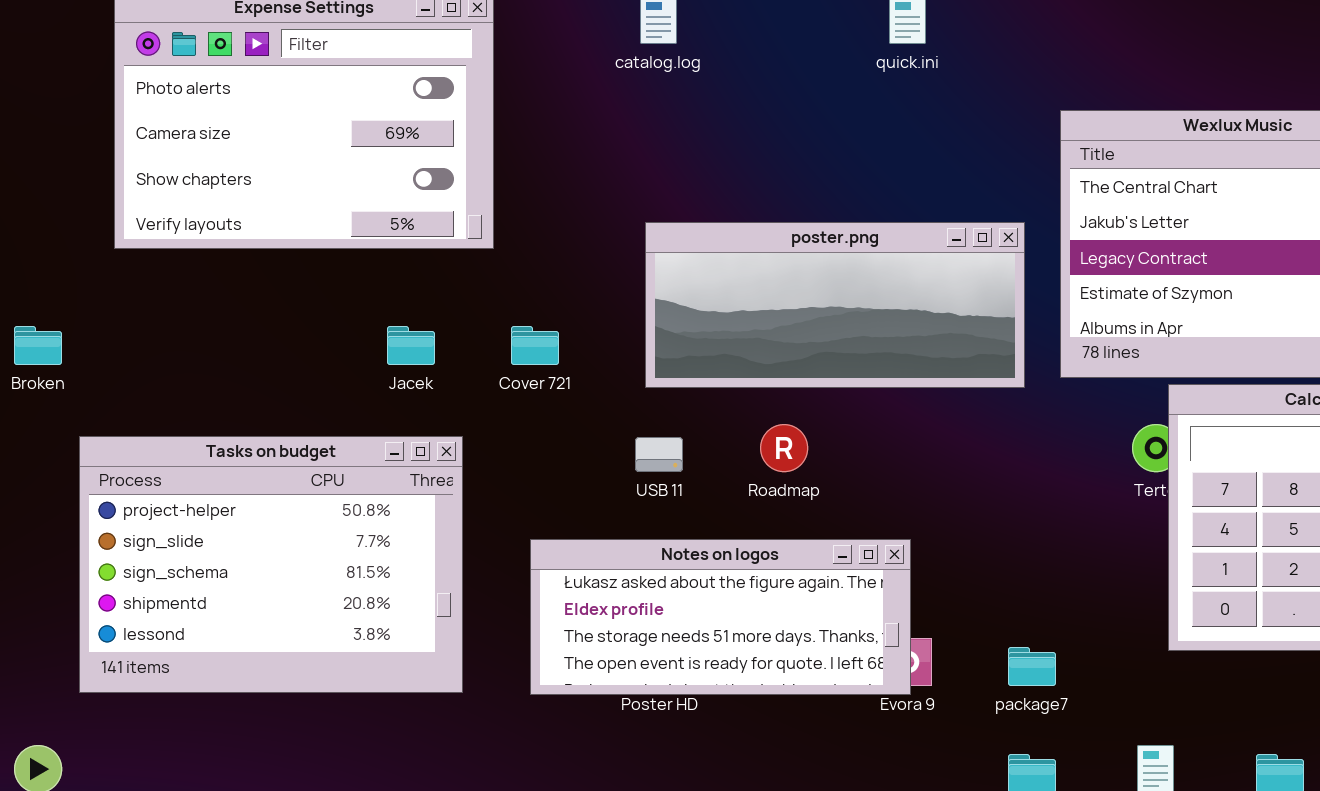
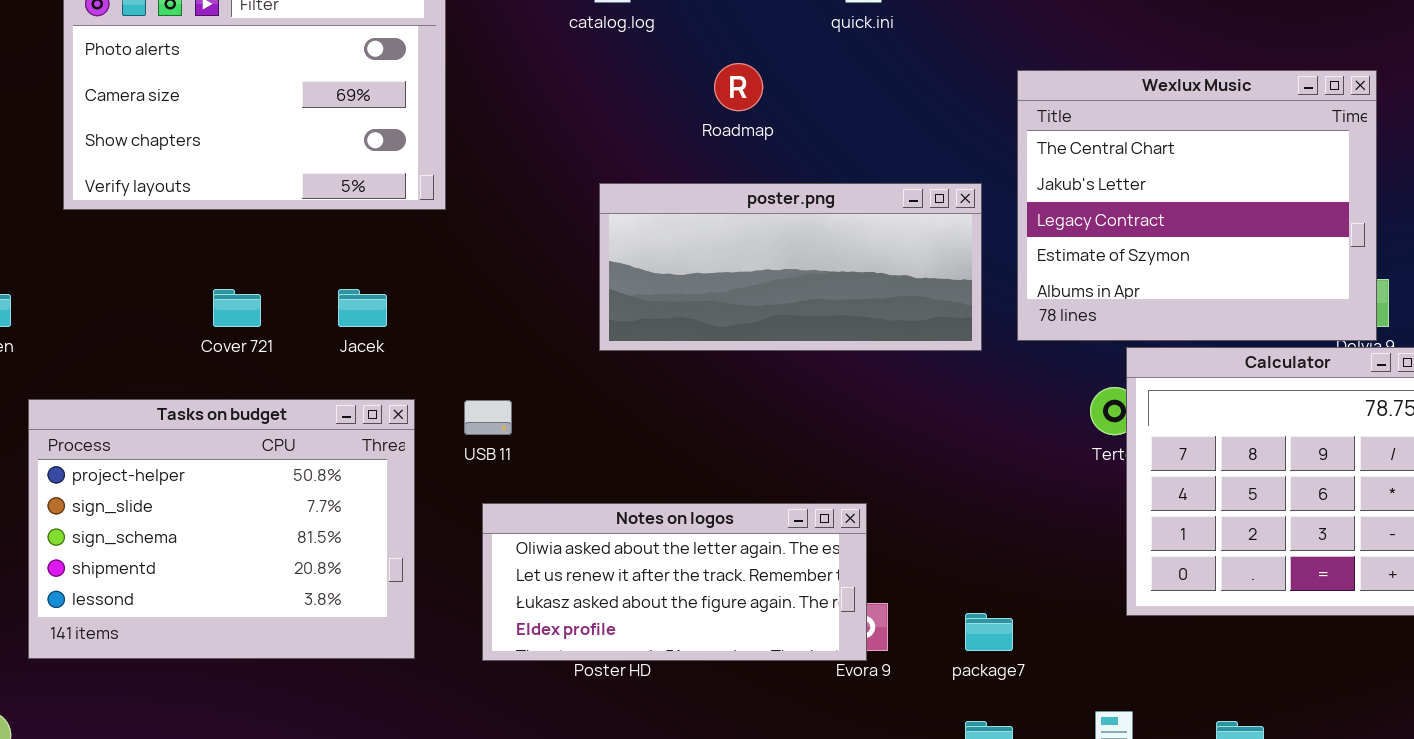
Cover 721: [511,326,559,365] -> [213,289,261,327], moved
Roadmap: [760,424,808,472] -> [714,63,763,111], moved
USB 11: [635,437,683,472] -> [464,400,512,435], moved
Notes on logos: [530,539,911,695] -> [482,503,867,661], scrolled up 2 rows

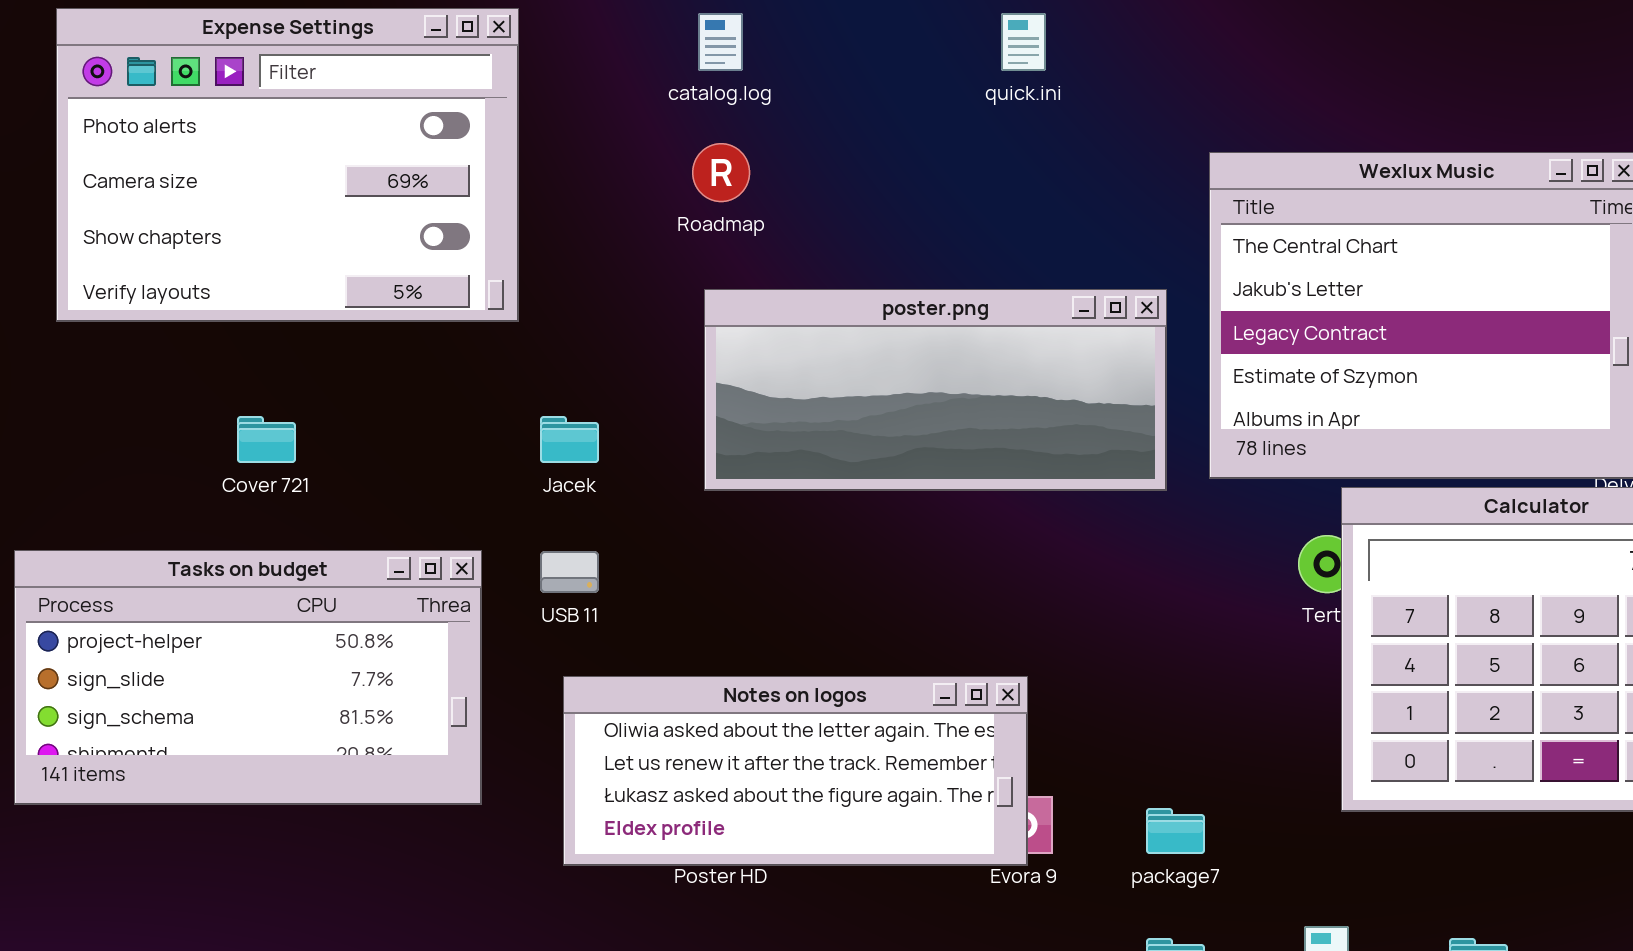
Roadmap: [714,63,763,111] -> [692,143,750,202], moved
Jacek: [338,289,387,327] -> [540,416,599,463], moved
Tasks on budget: [28,399,415,659] -> [14,550,482,805], resized

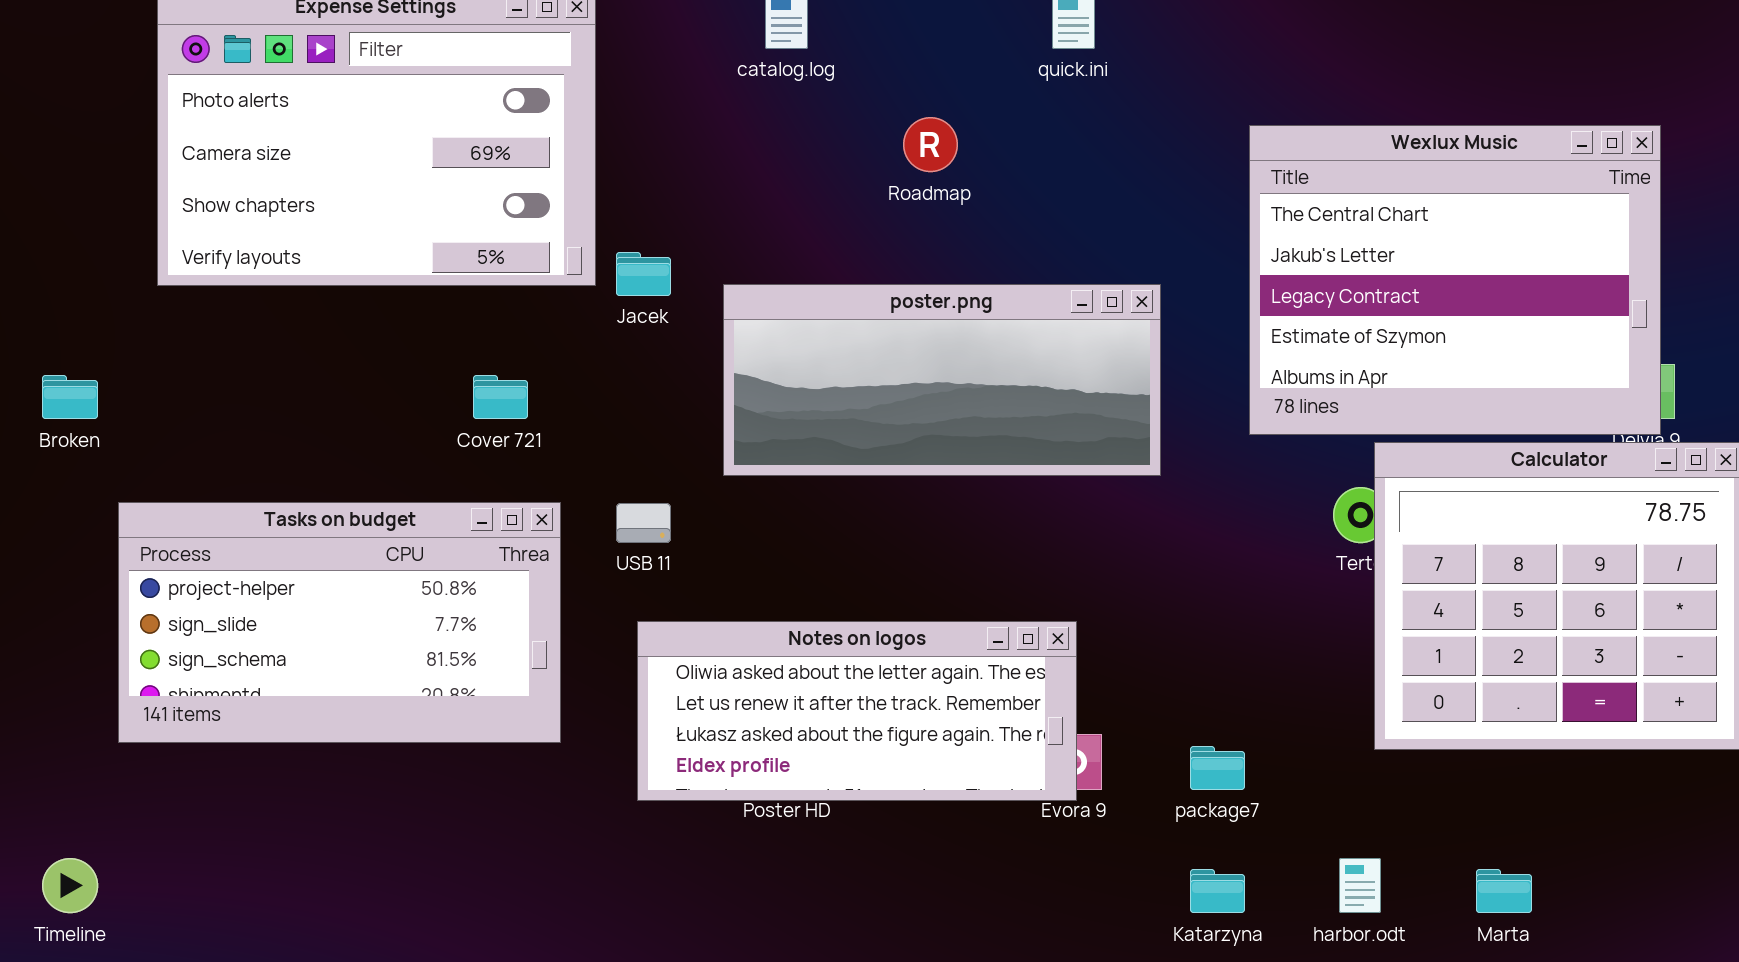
Roadmap: [692,143,750,202] -> [903,117,958,172], moved
poster.png: [704,289,1167,491] -> [723,284,1161,476], moved
Cover 721: [237,416,296,463] -> [473,375,528,419], moved
Jacek: [540,416,599,463] -> [616,252,671,296], moved

